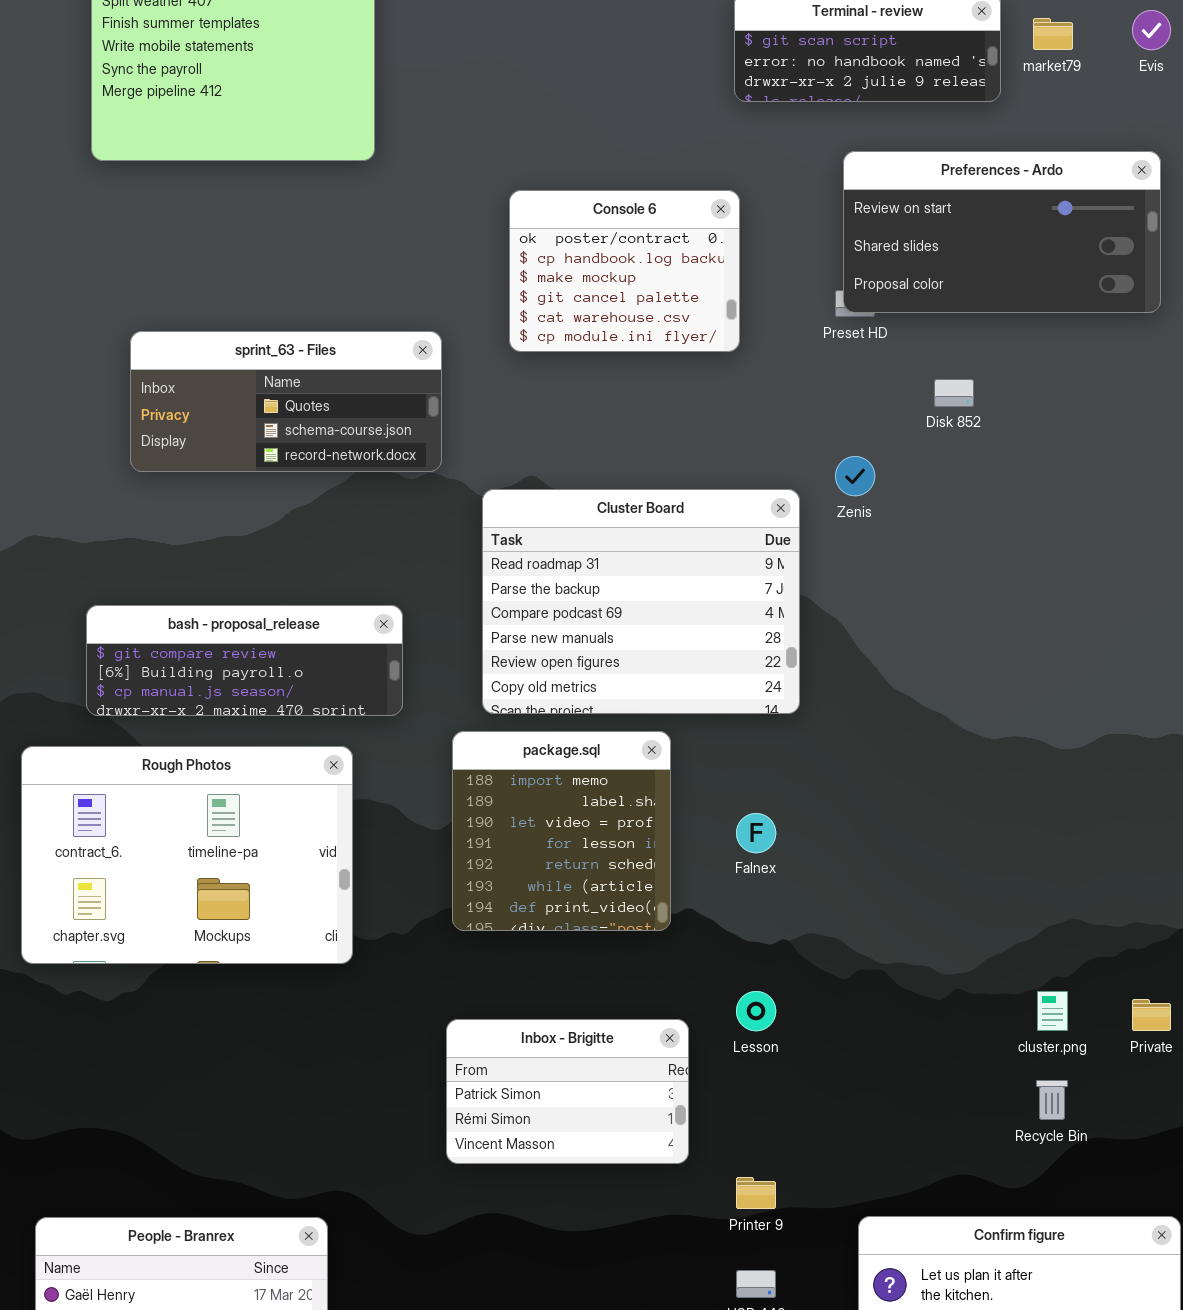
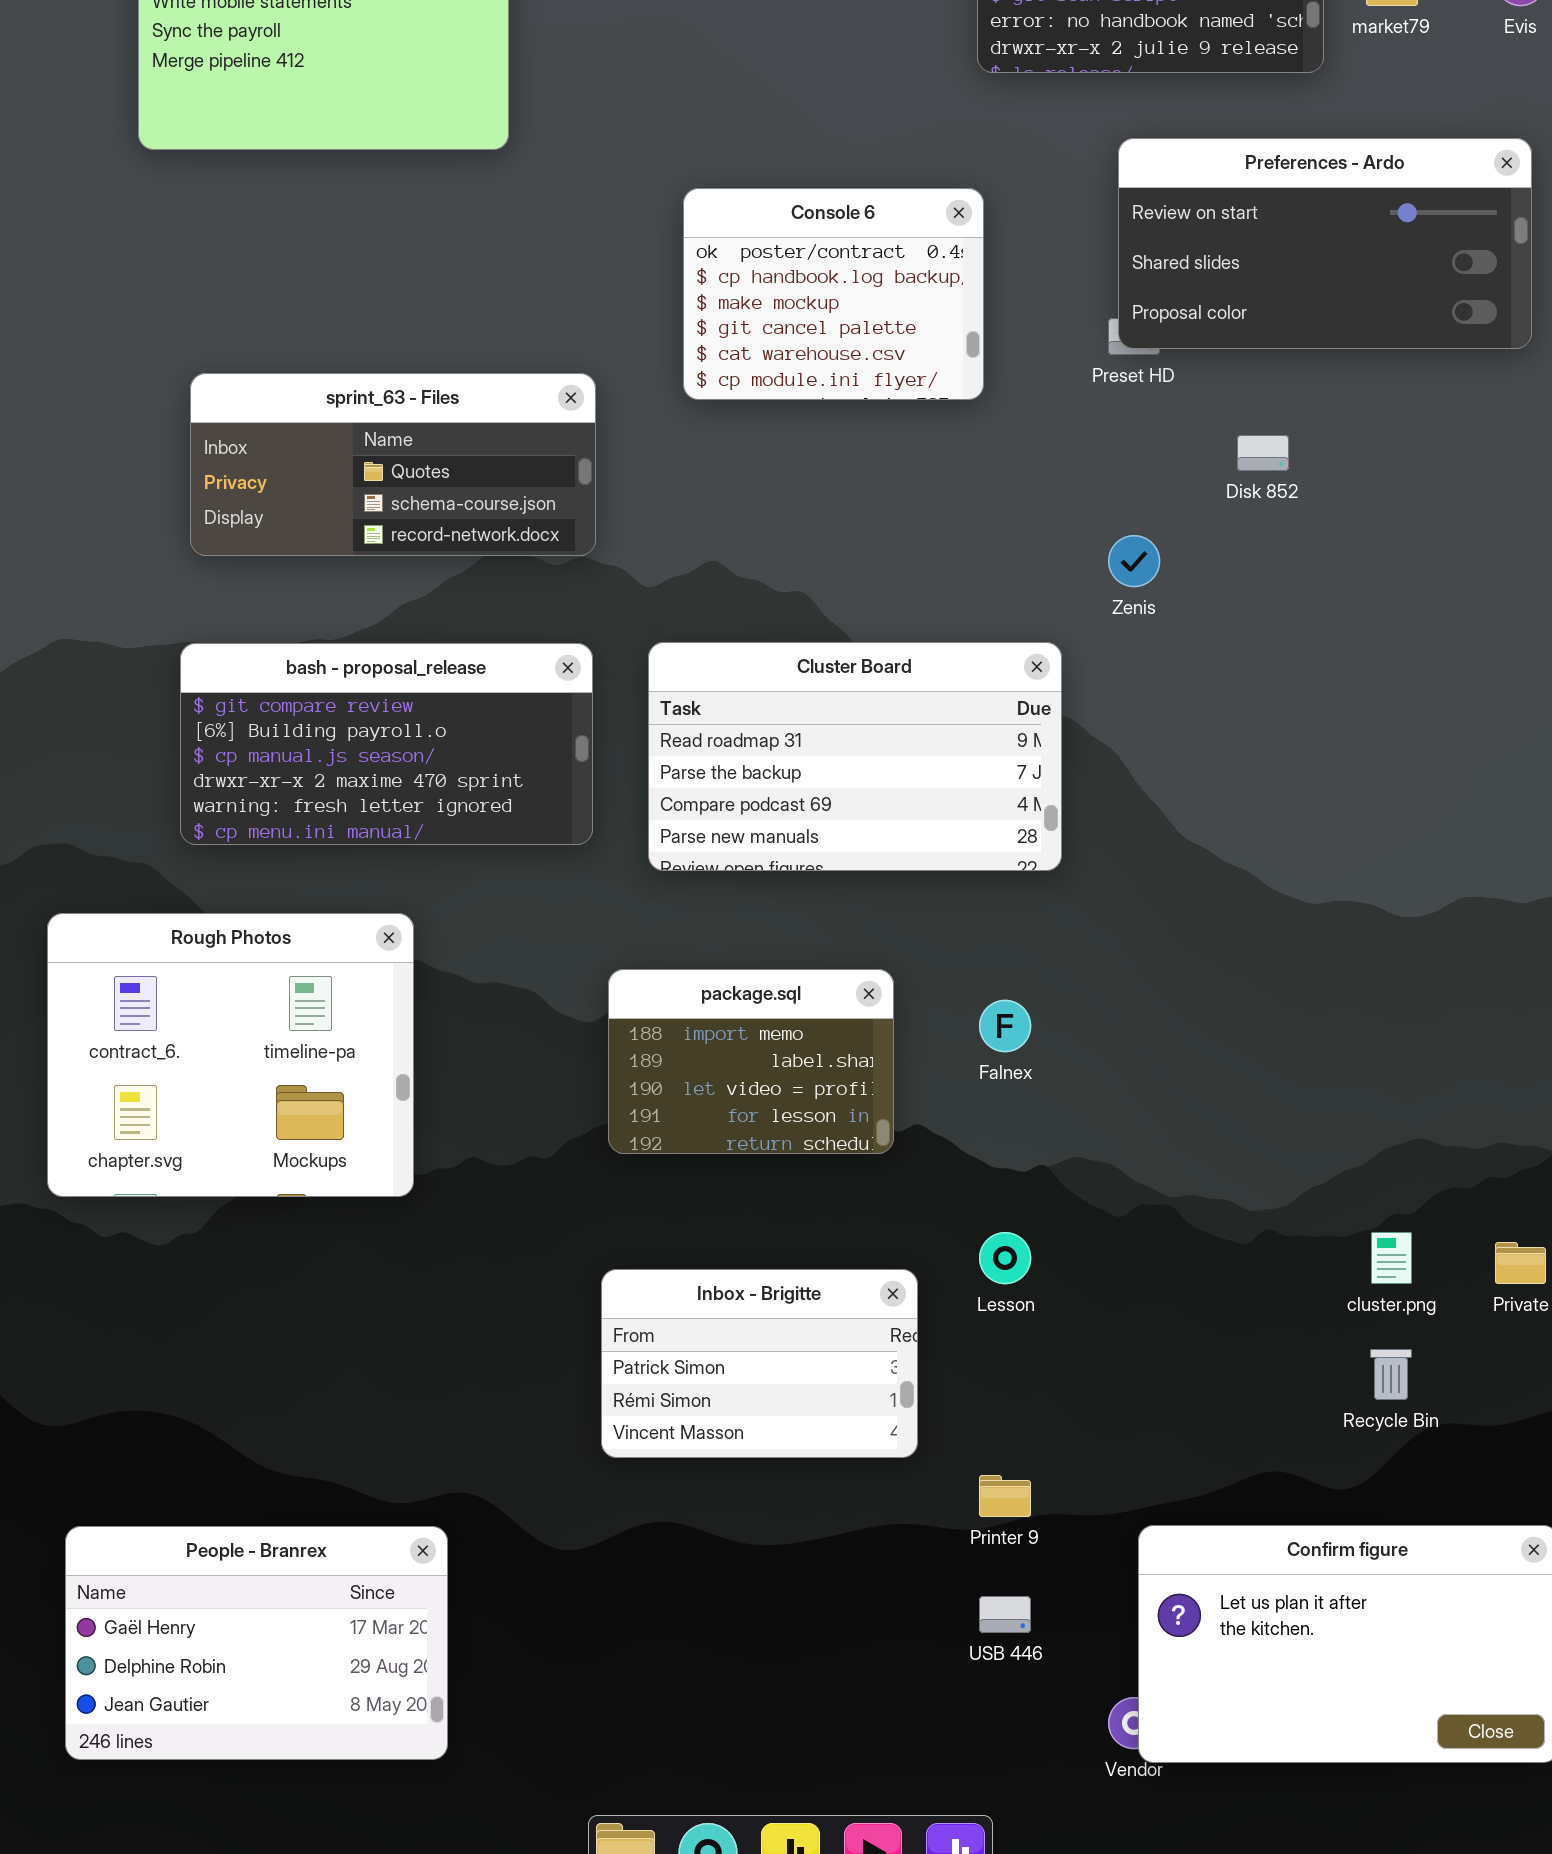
Cluster Board: [482,489,800,714] -> [648,642,1062,871], resized
bash - proposal_release: [86,605,403,716] -> [180,643,593,845], moved, resized
package.sql: [452,731,671,931] -> [608,969,894,1154], resized
Rough Photos: [21,746,353,964] -> [47,913,414,1197], resized

